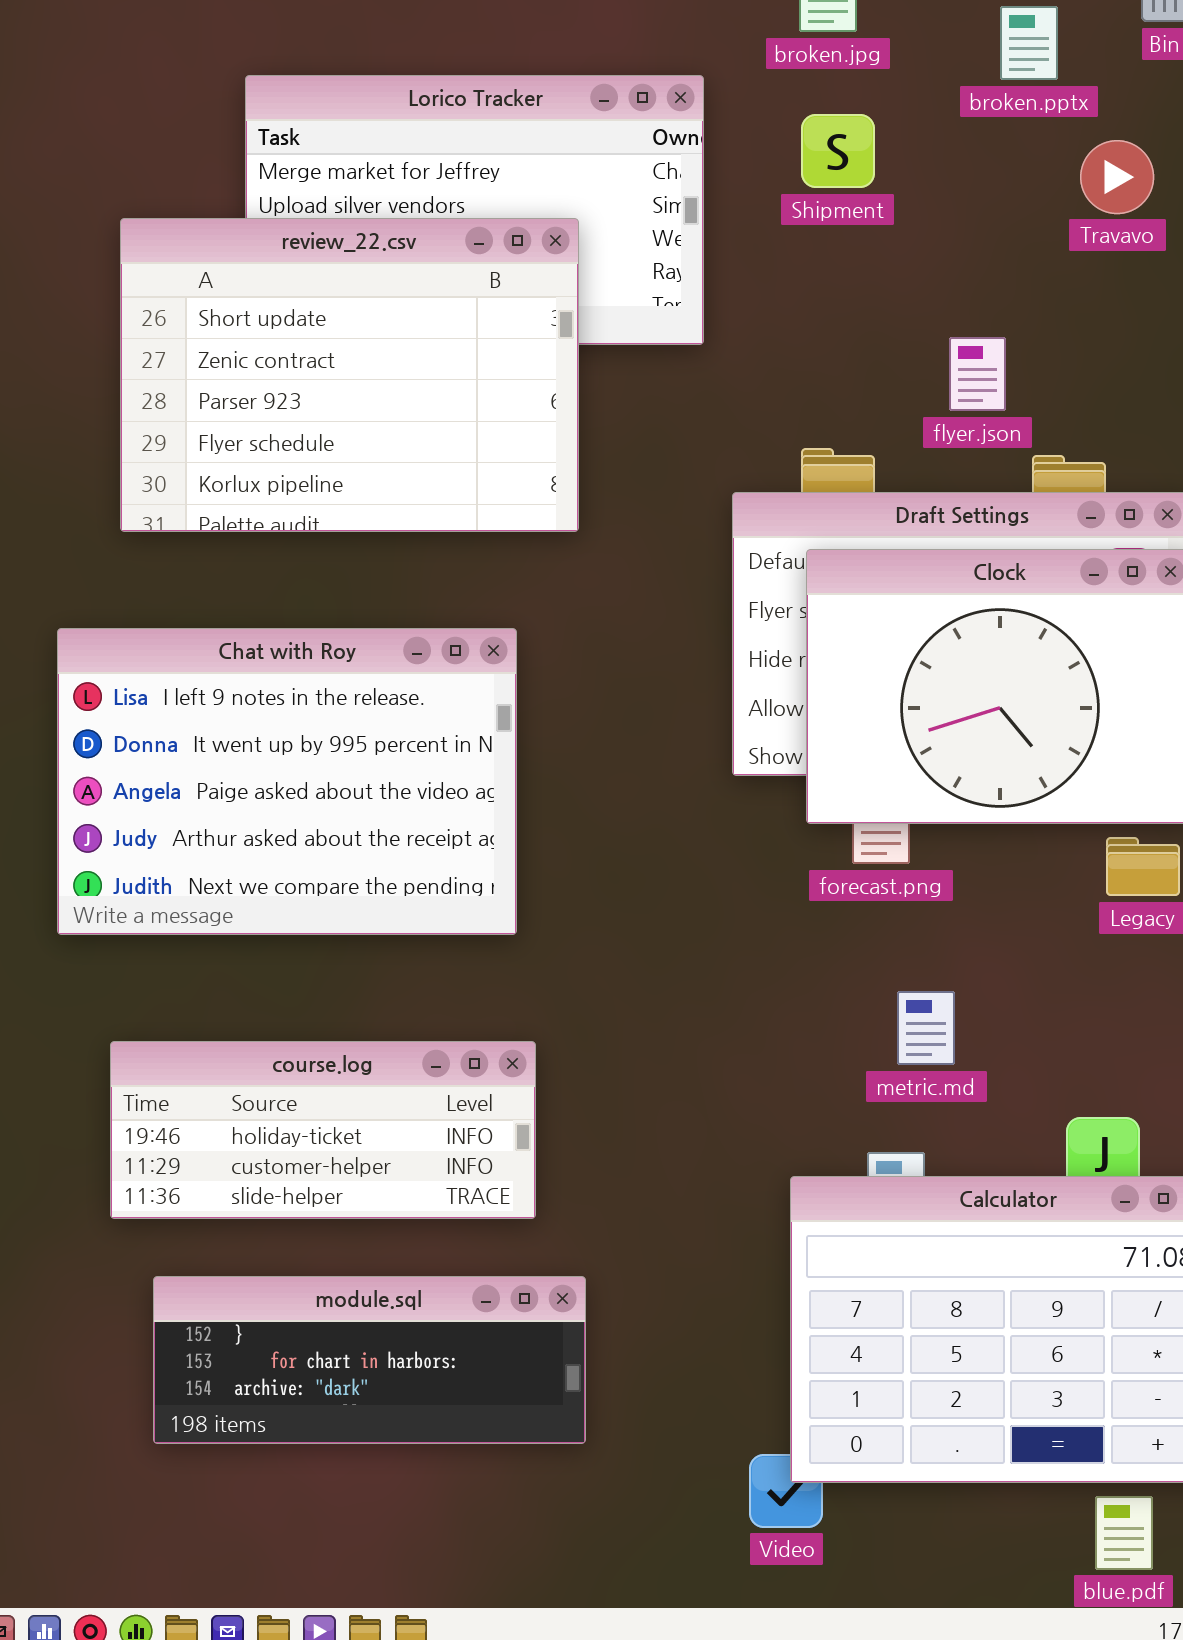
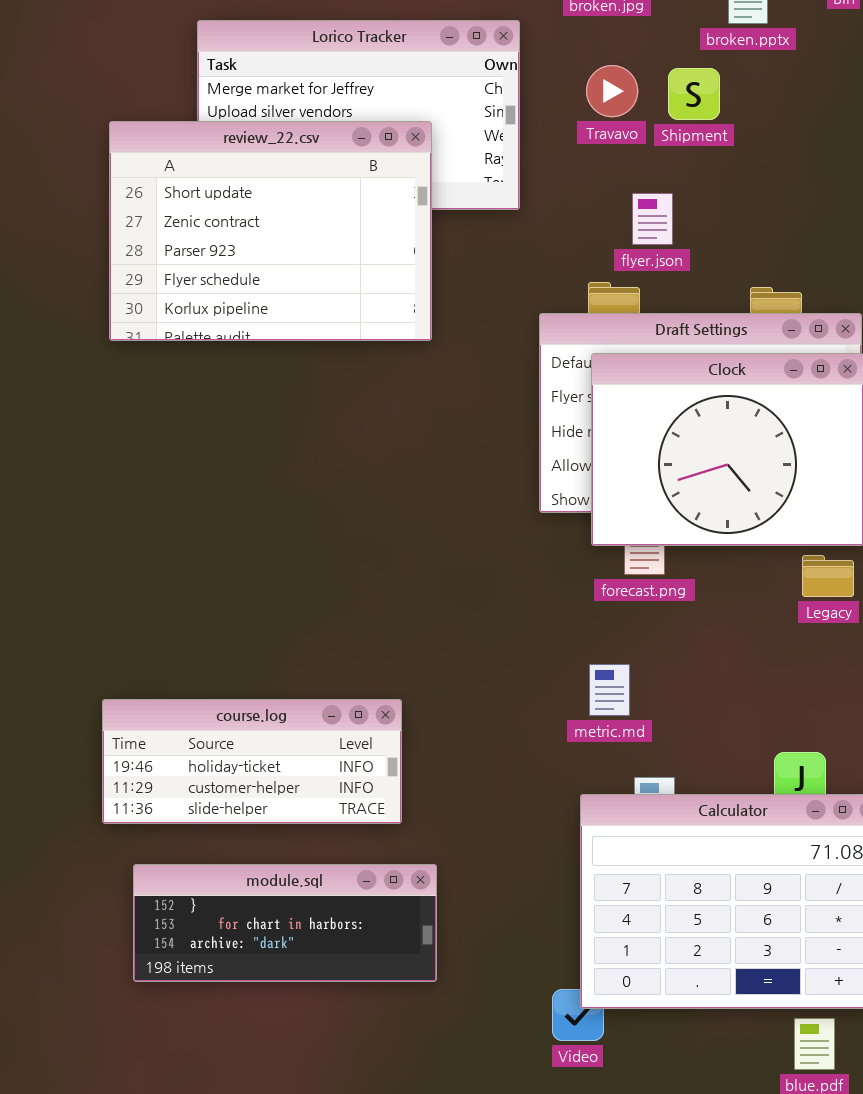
Shipment: [801,114,875,188] -> [668,68,720,120], moved
Travavo: [1080,140,1154,214] -> [586,65,638,117], moved
flyer.json: [949,337,1006,411] -> [632,193,673,245], moved
Chat with Roy: [57,628,517,935] -> none, closed
metric.md: [897,991,955,1065] -> [589,664,630,716], moved

